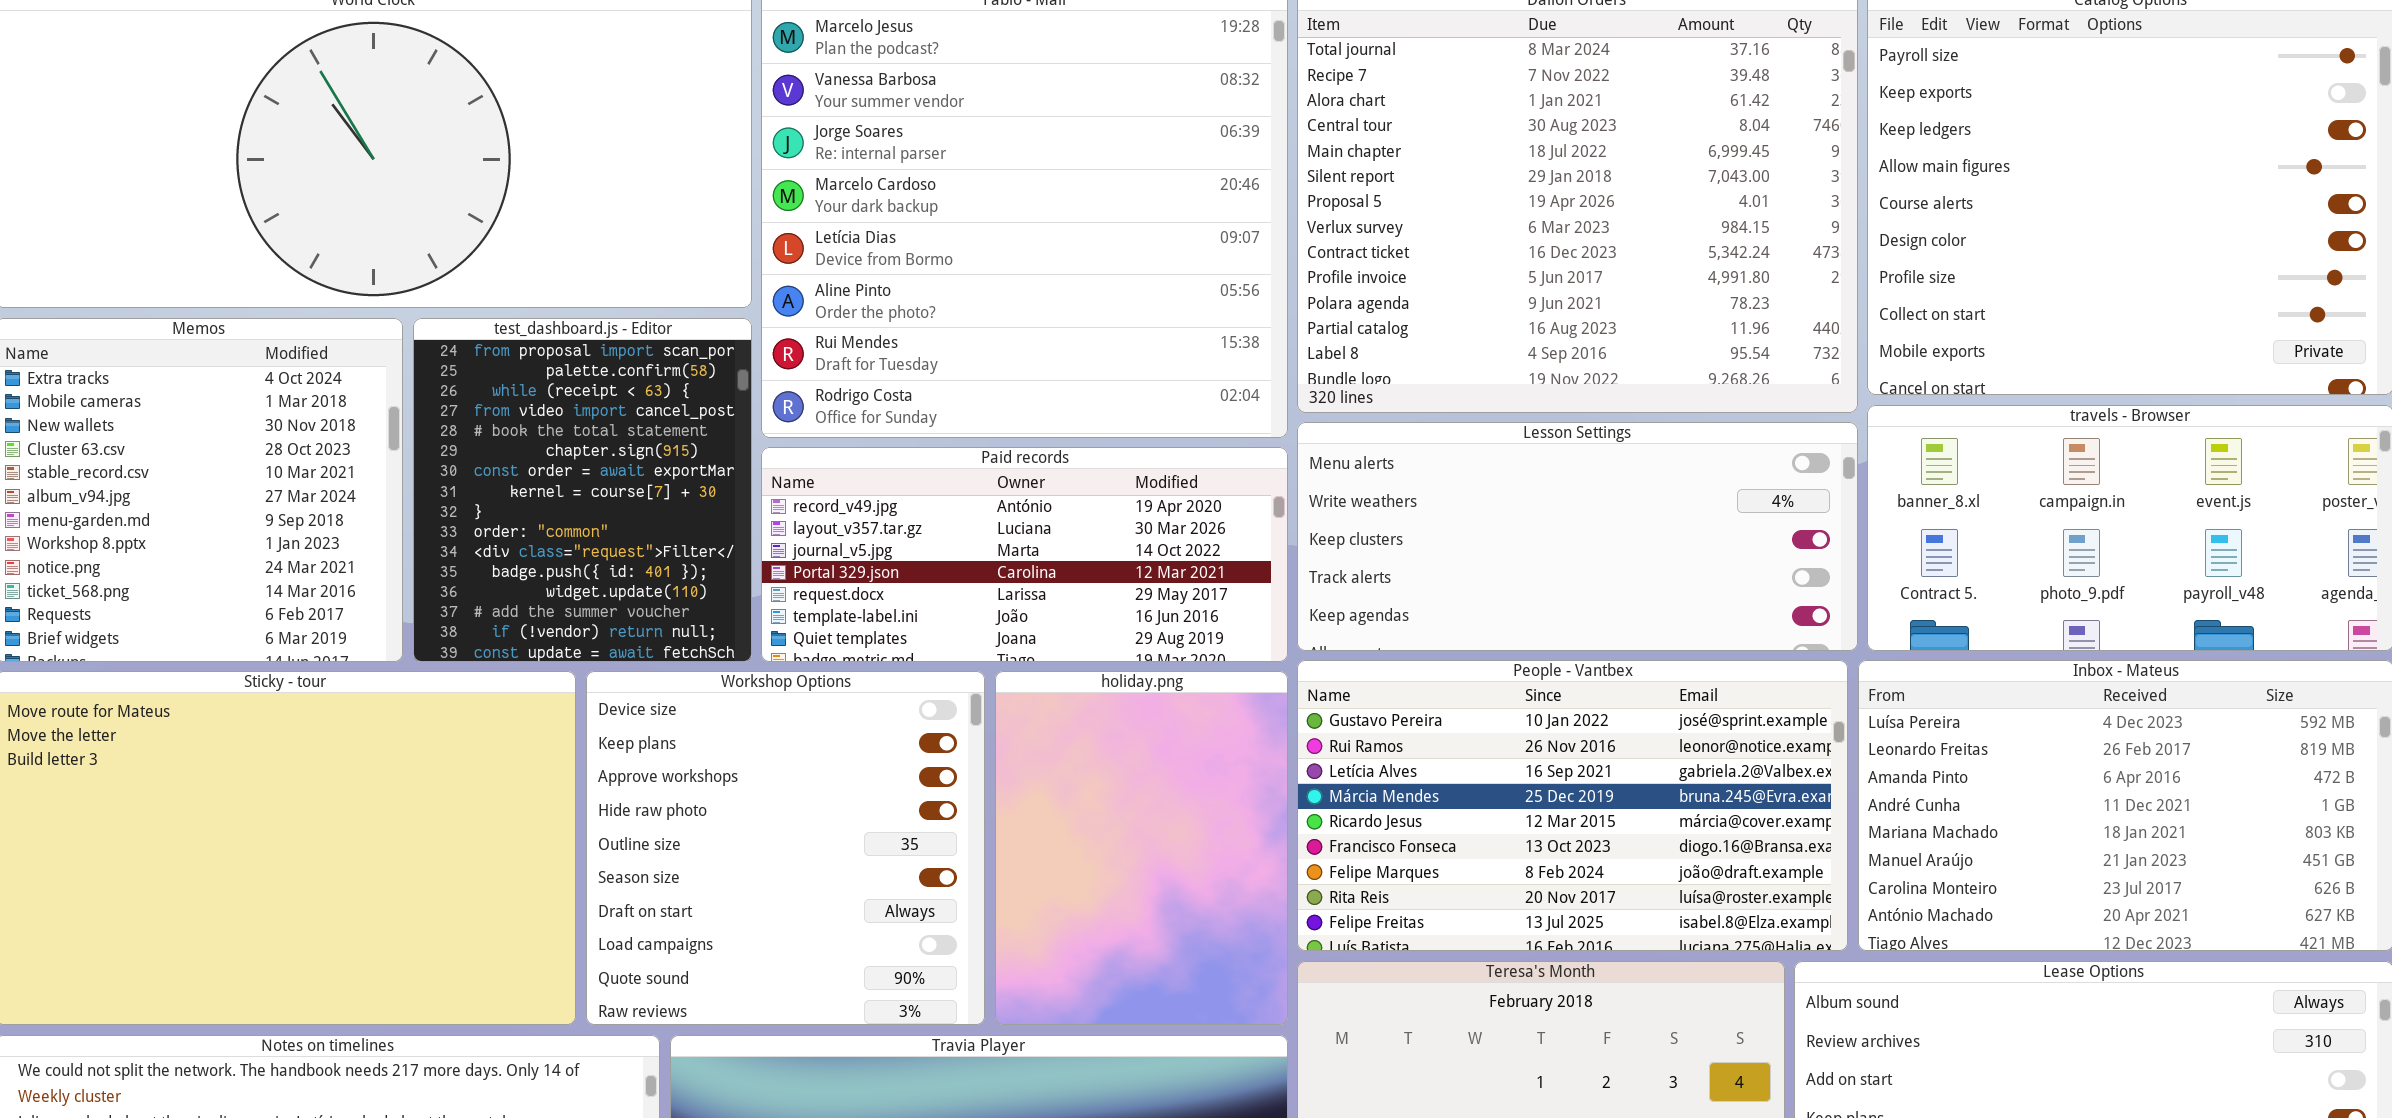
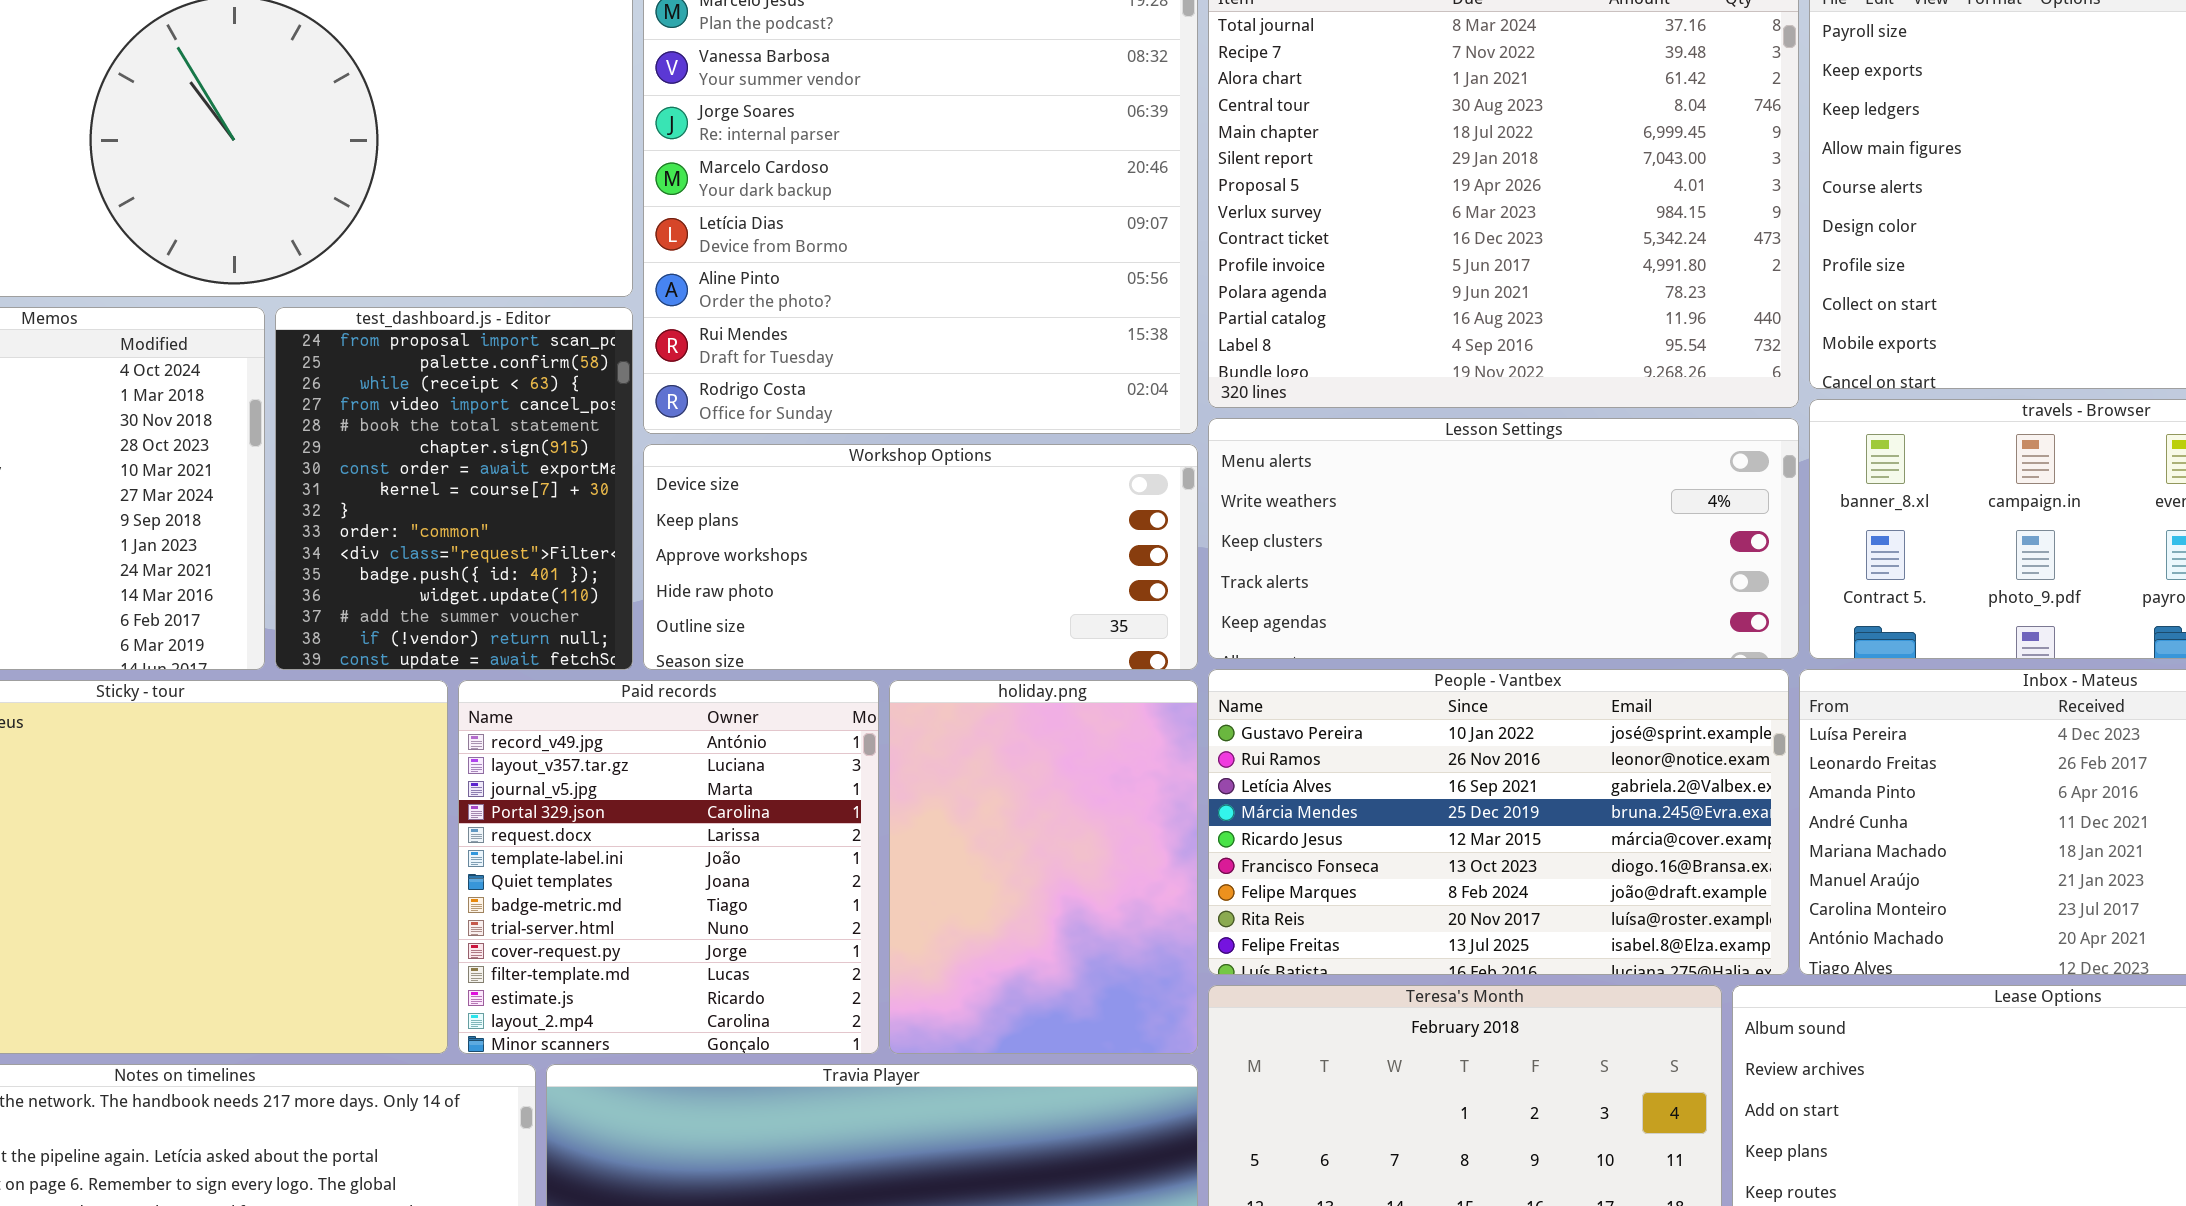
Paid records: [761,447,1288,662] -> [458,680,879,1054], moved, resized
Workshop Options: [586,671,985,1025] -> [643,444,1198,670], moved, resized

